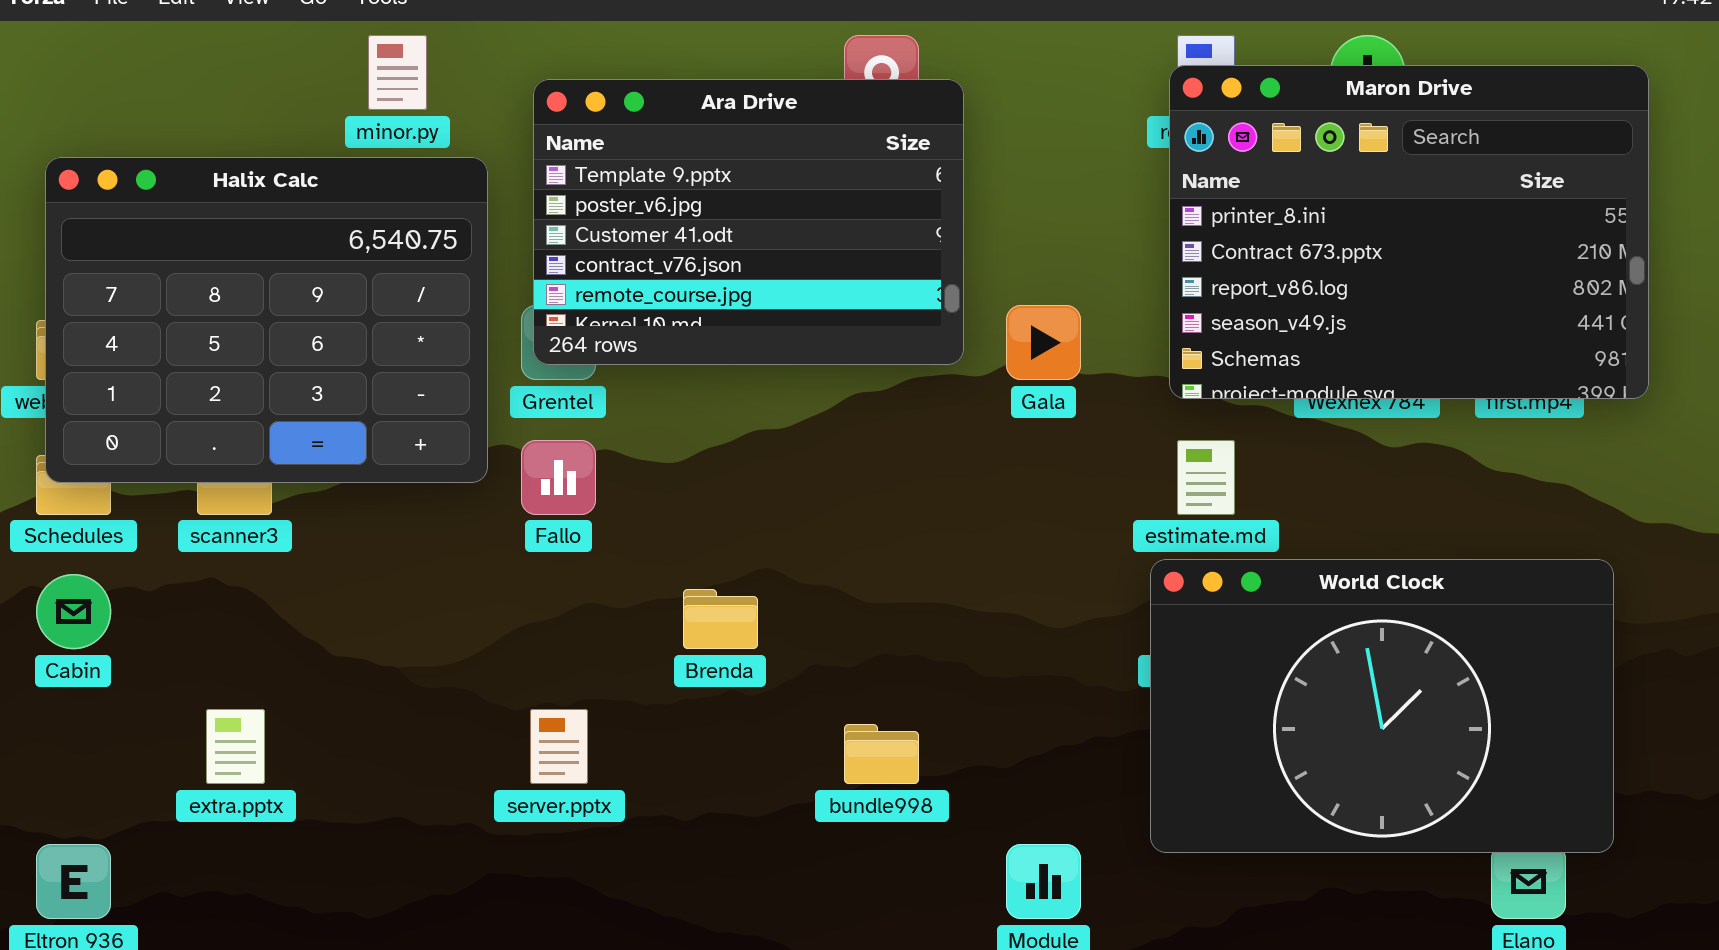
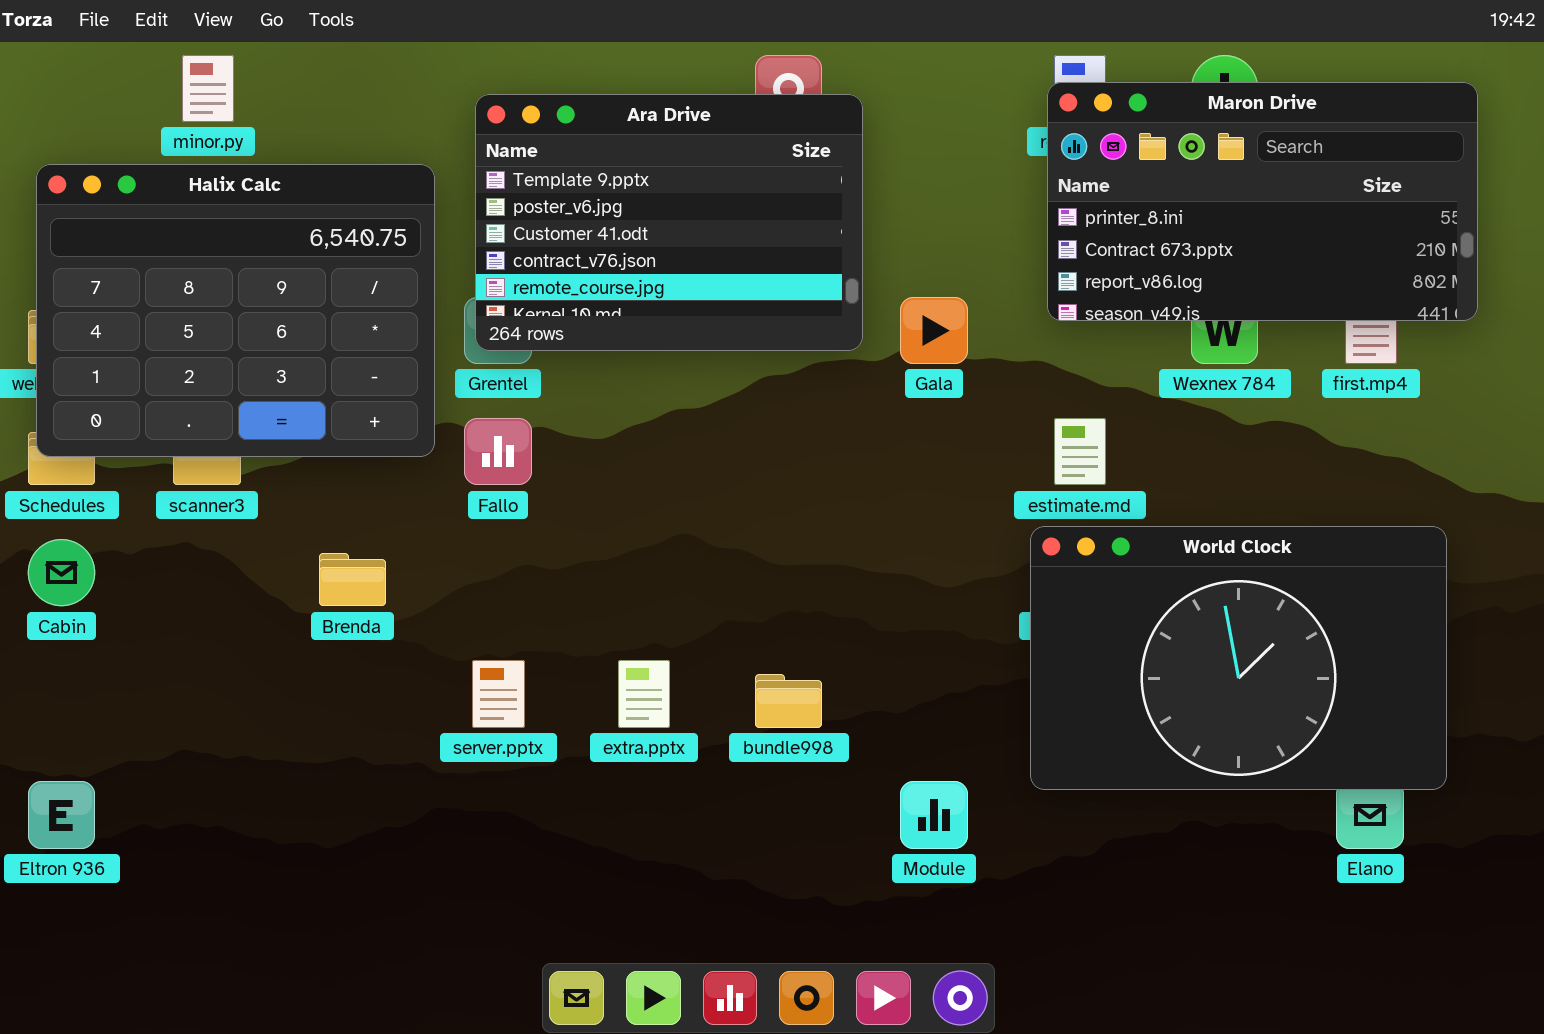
minor.py: [368,35,427,110] -> [182,55,234,122], moved
Maron Drive: [1169,65,1649,399] -> [1047,82,1478,321], resized
Brenda: [683,589,758,649] -> [319,553,386,606], moved
extra.pptx: [206,709,265,784] -> [618,660,670,728], moved

